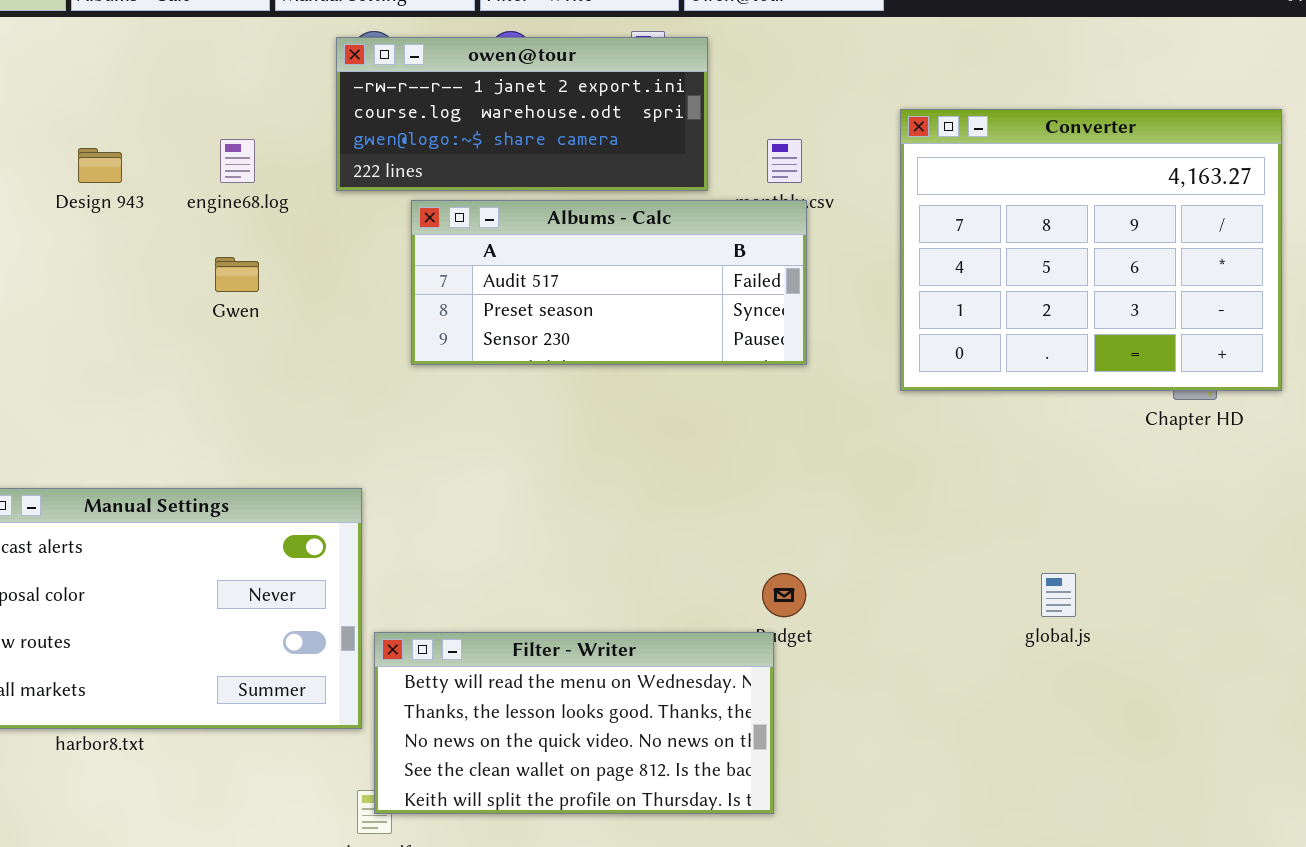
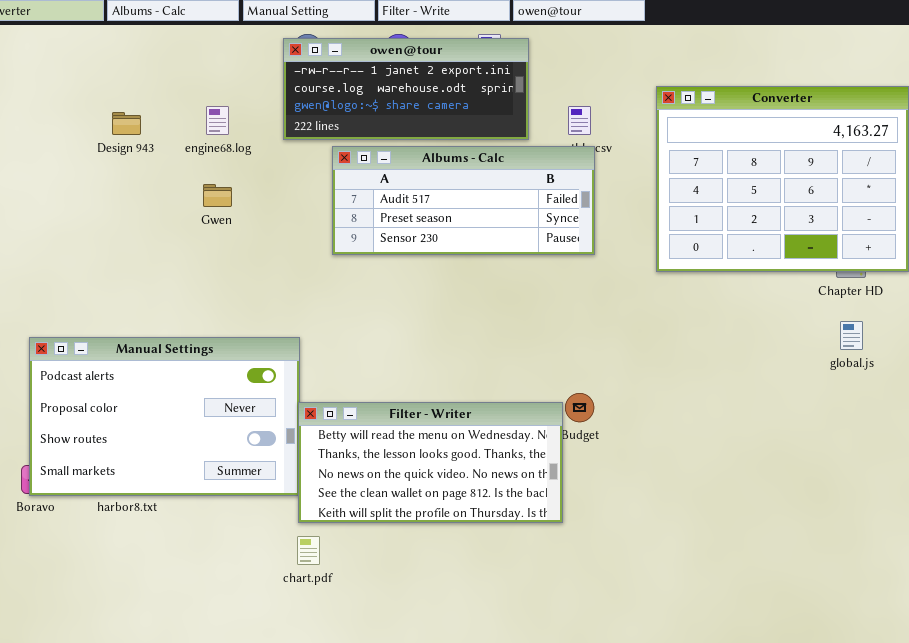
global.js: [1041,573,1076,617] -> [840,321,863,350], moved
Filter - Writer: [374,632,774,814] -> [298,402,563,523], moved

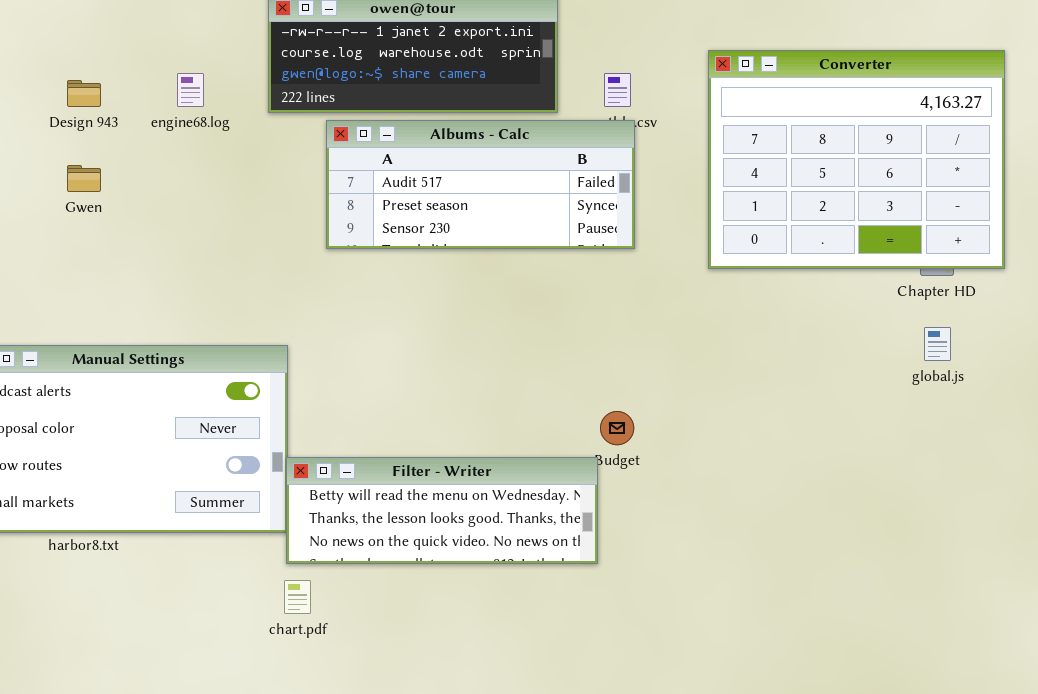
Gwen: [203,184,232,207] -> [67,165,101,192], moved
Filter - Writer: [298,402,563,523] -> [286,457,598,564], resized

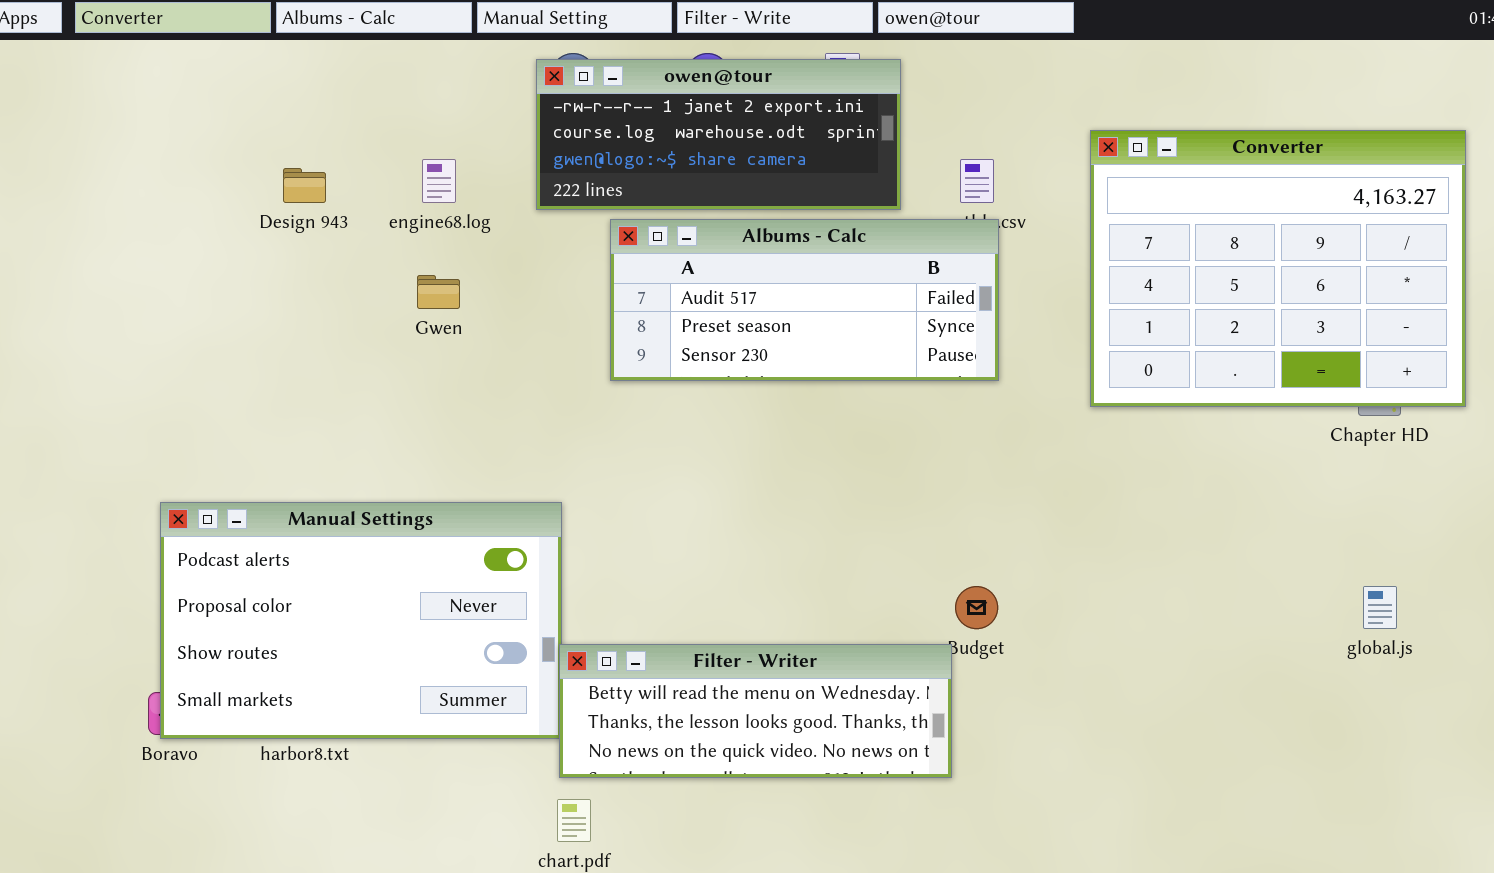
Gwen: [67,165,101,192] -> [417,275,460,309], moved
global.js: [924,327,951,361] -> [1363,586,1397,629], moved

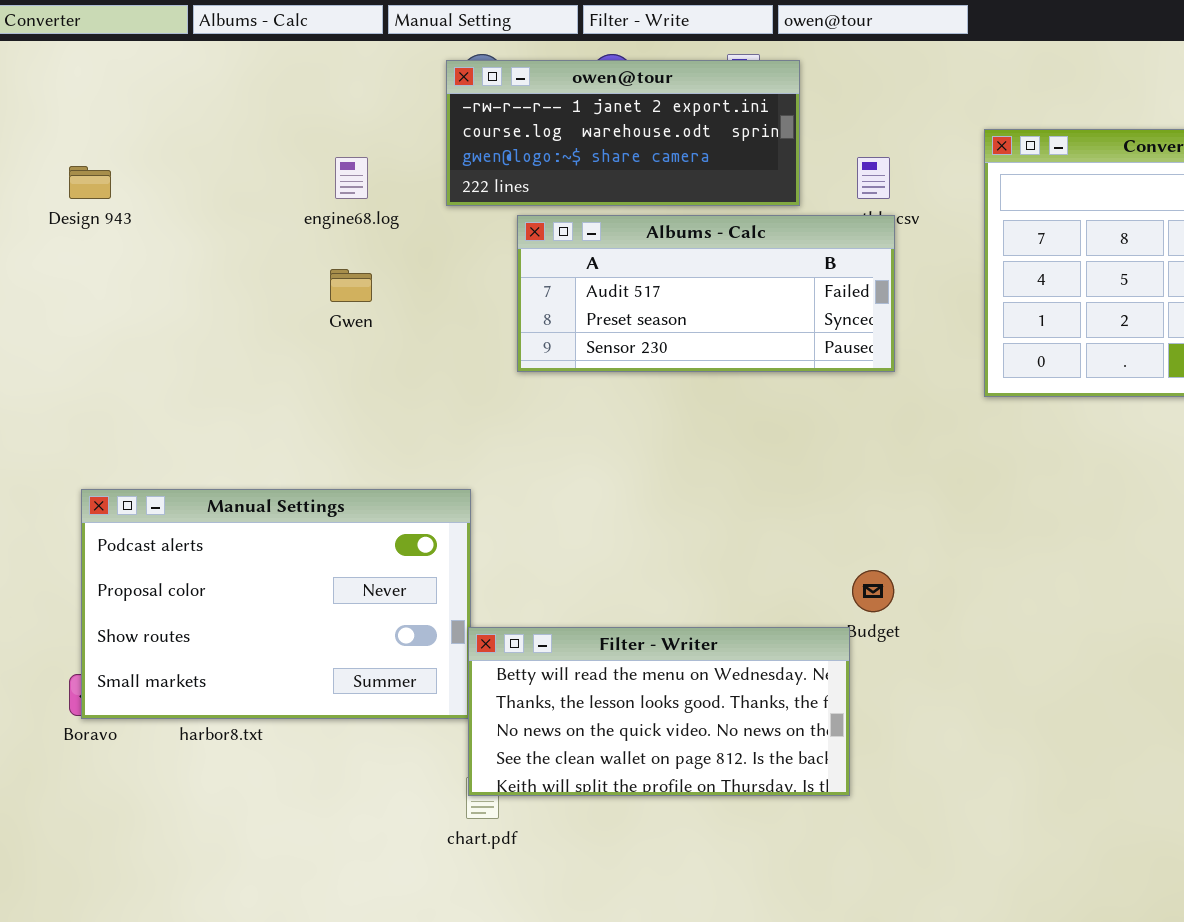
Design 943: [283,168,326,203] -> [69,166,111,199], moved
Filter - Writer: [559,644,952,778] -> [468,627,850,796], resized

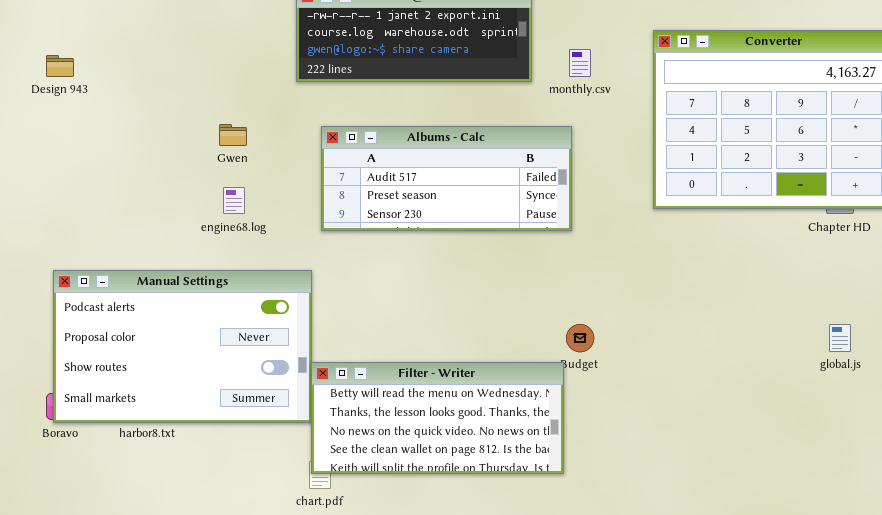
engine68.log: [335,157,368,199] -> [223,187,245,214], moved
Albums - Calc: [517,215,895,372] -> [321,126,572,231], moved

